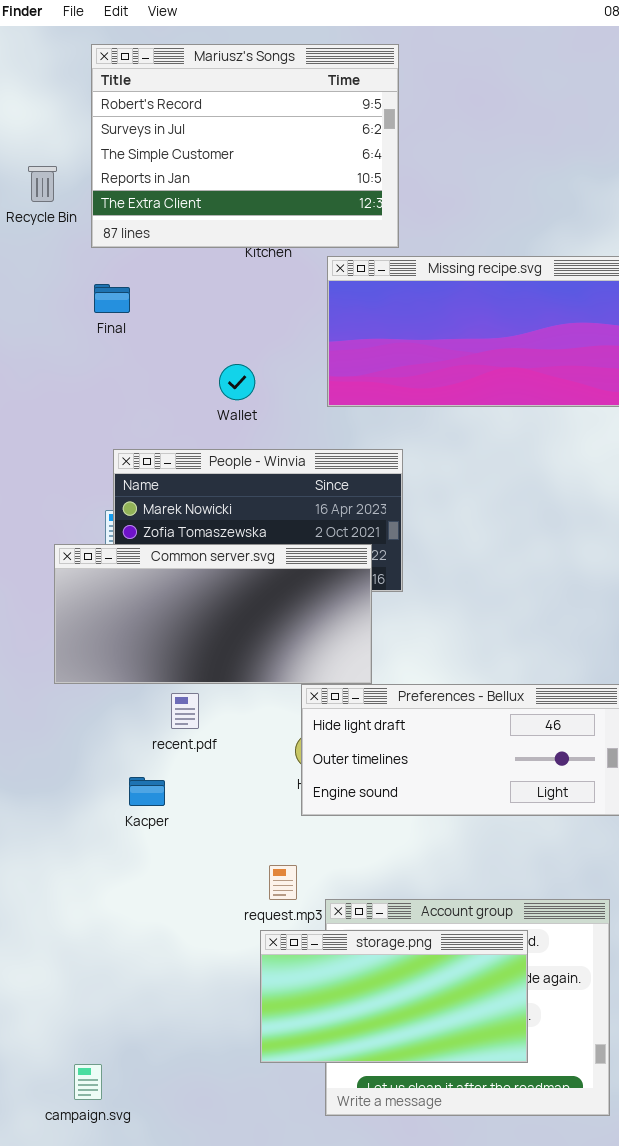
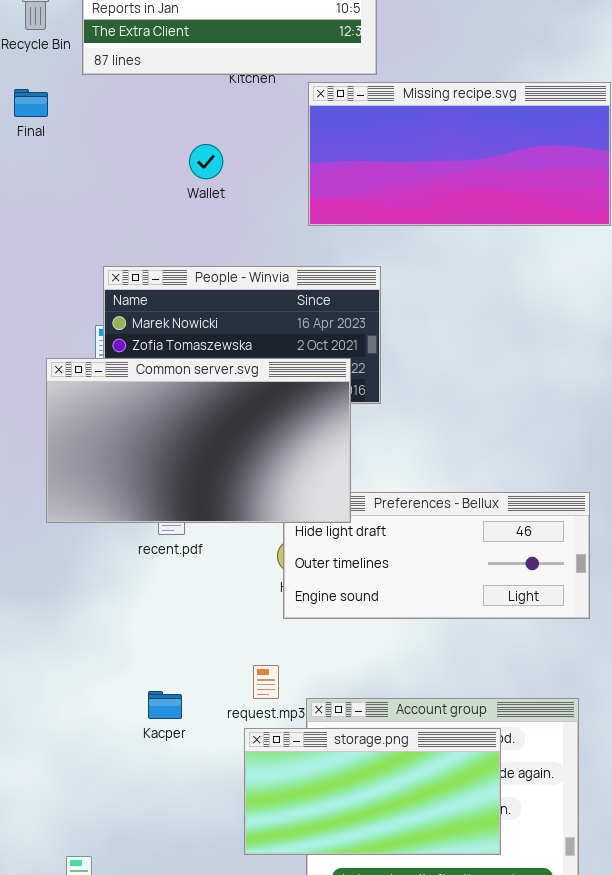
Final: [94,284,130,313] -> [14,89,48,117], moved
Wallet: [219,364,255,400] -> [189,144,223,179], moved
Common server.svg: [54,544,372,684] -> [46,358,351,523], resized
Kacper: [129,777,165,806] -> [148,691,182,719], moved

